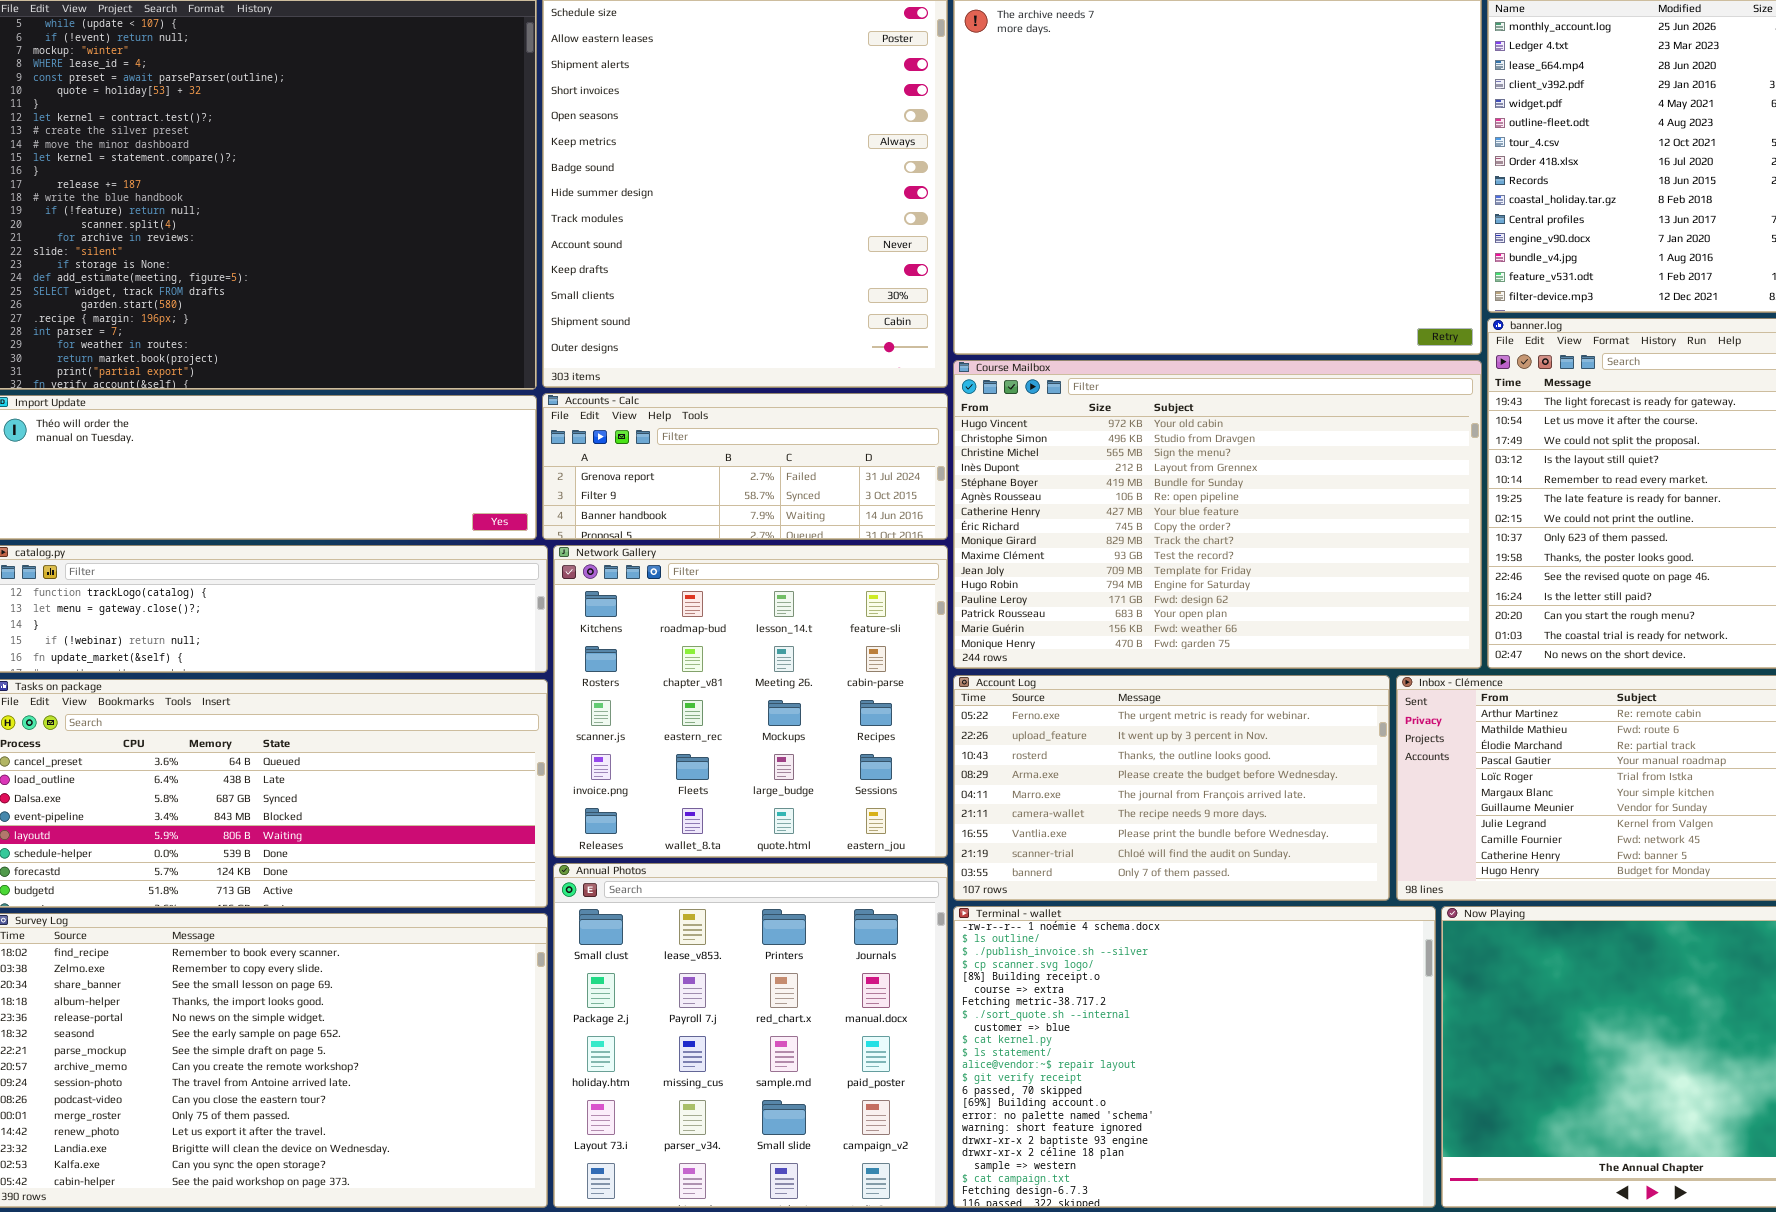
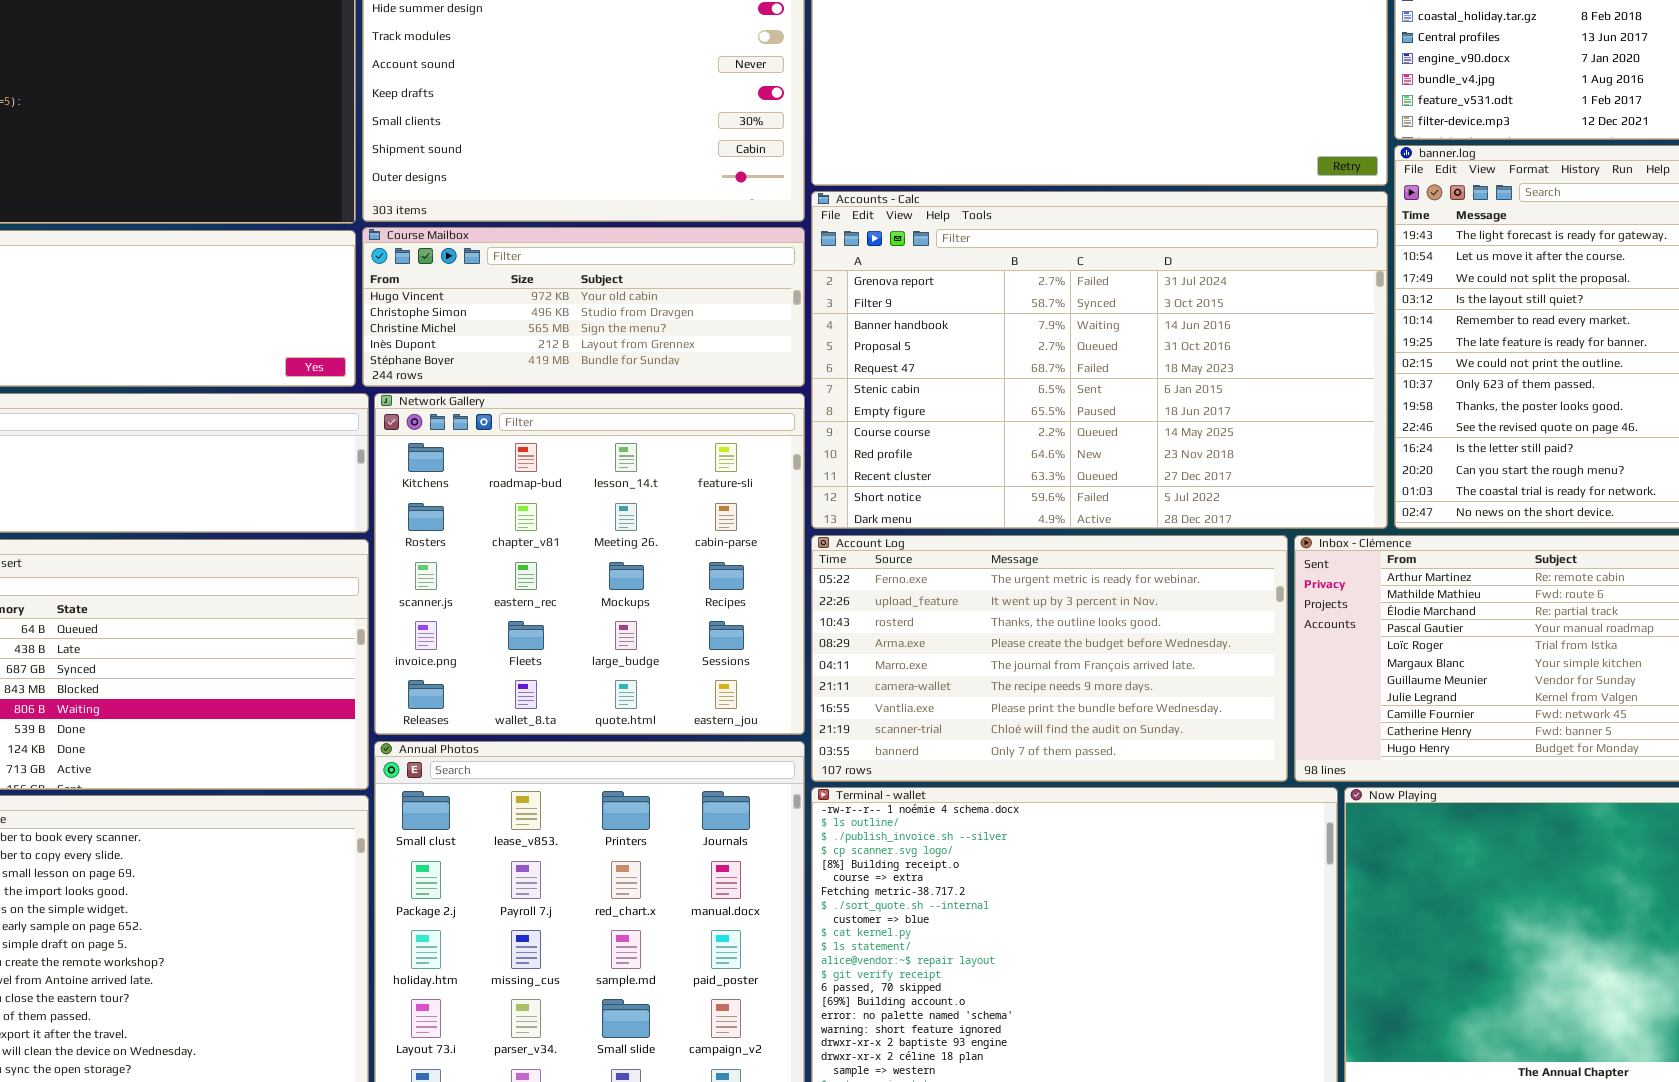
Course Mailbox: [953,360,1482,669] -> [362,227,805,387], moved, resized
Accounts - Calc: [542,393,948,540] -> [811,191,1388,529], moved, resized

